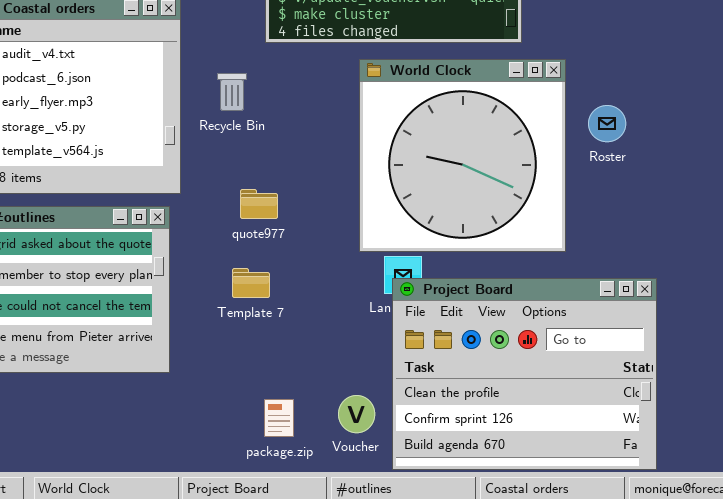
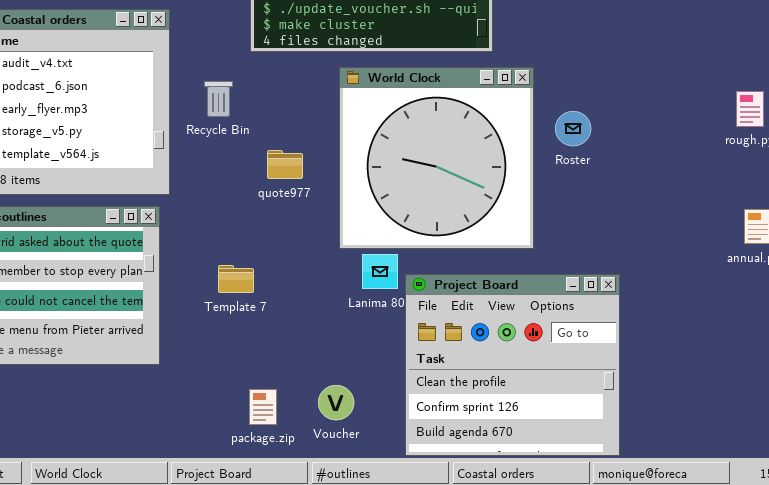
quote977: [240,189,278,219] -> [267,150,303,179], moved
Project Board: [392,278,657,470] -> [405,274,620,456], resized

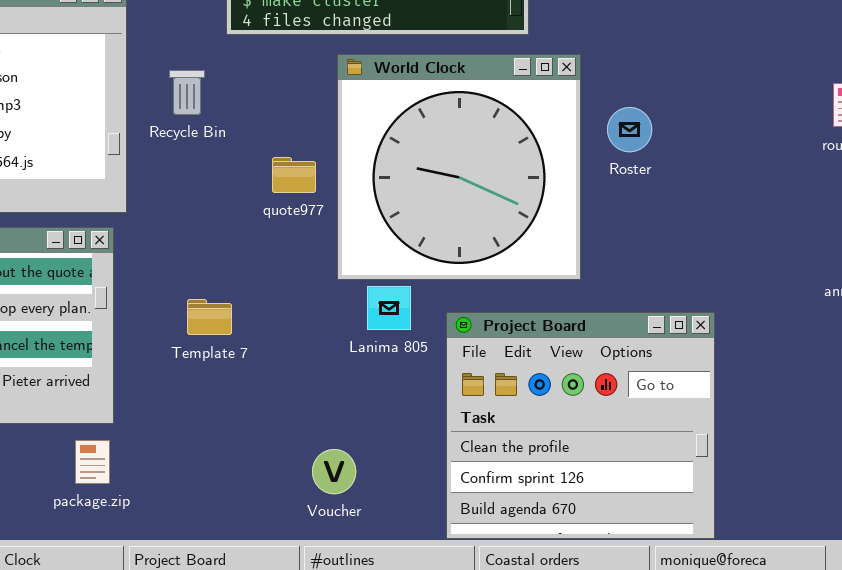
quote977: [267,150,303,179] -> [272,157,316,193], moved
Project Board: [405,274,620,456] -> [446,312,715,539], moved
package.zip: [249,389,277,425] -> [75,440,110,484], moved

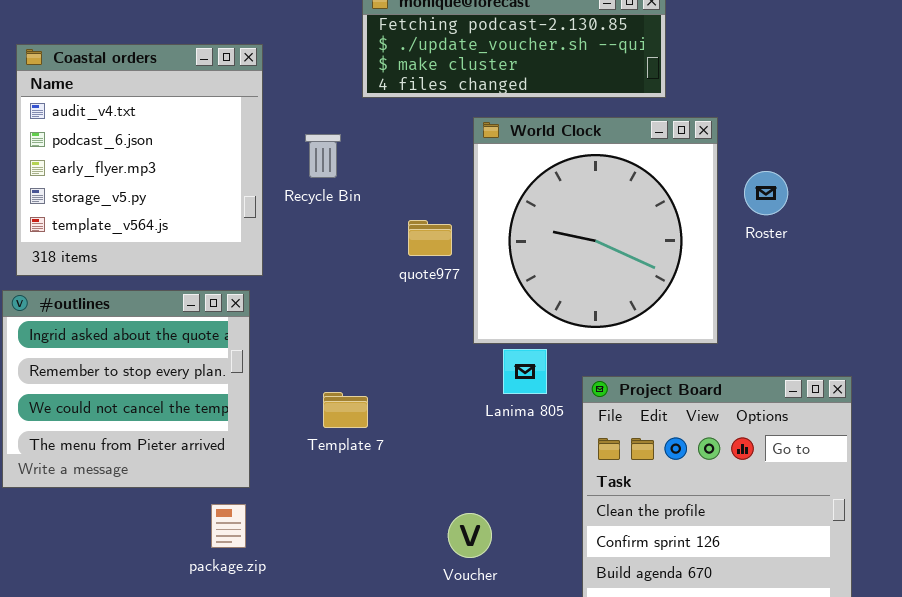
Template 7: [187,299,232,335] -> [323,392,368,428], moved

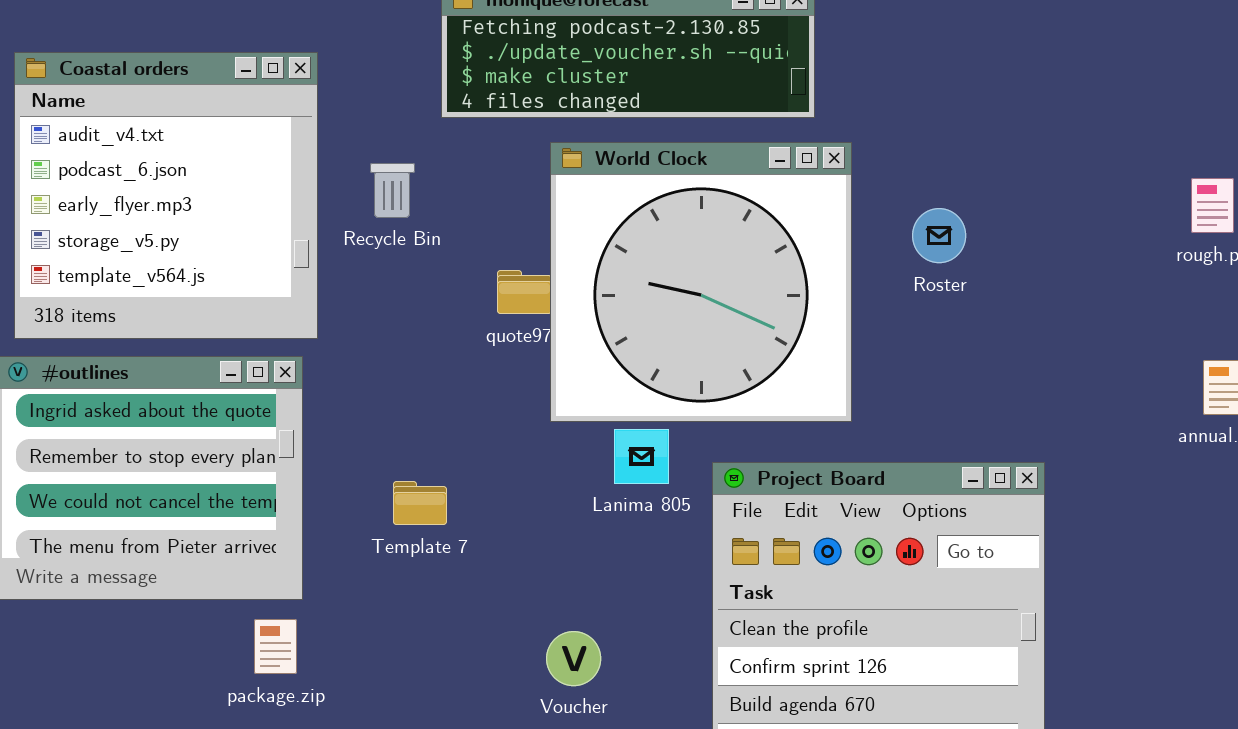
World Clock: [473,117,718,344] -> [550,142,852,422], moved

